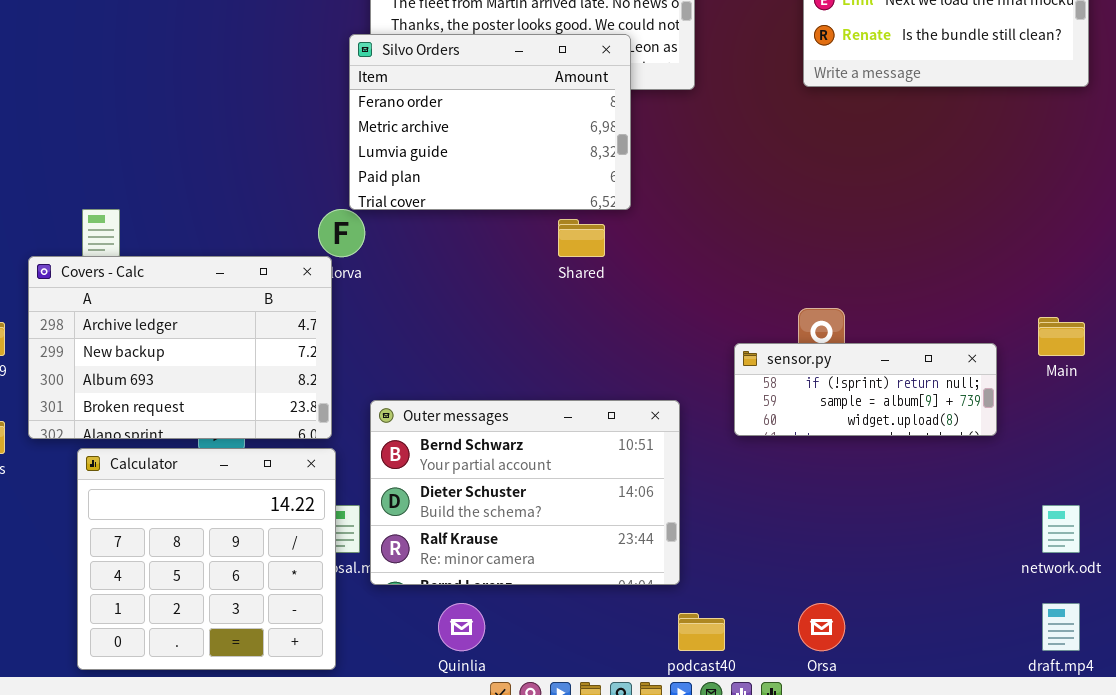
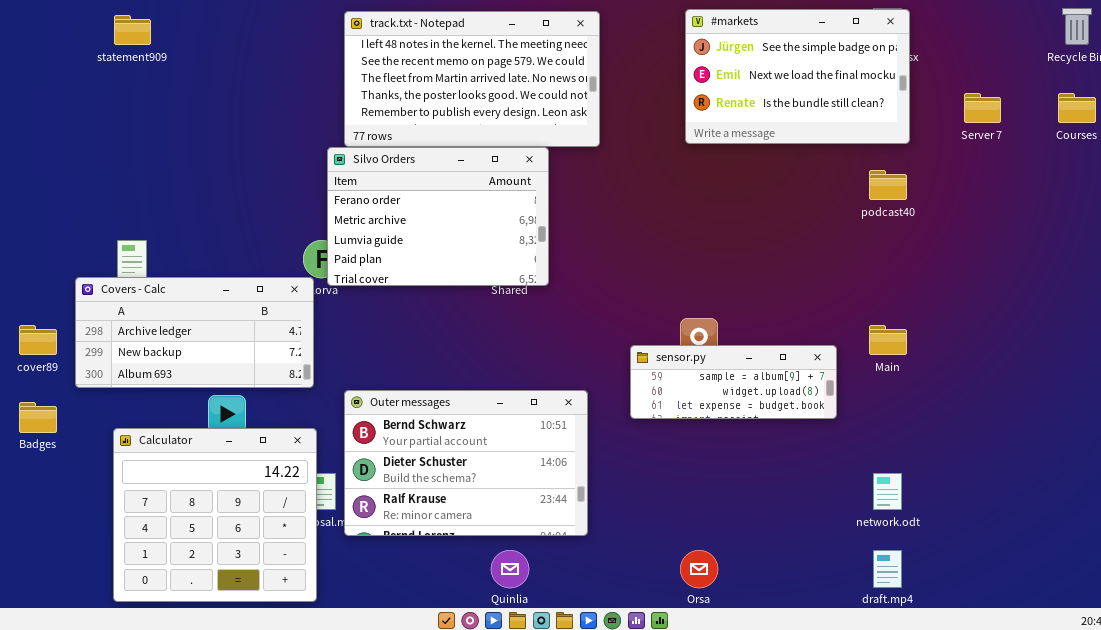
Silvo Orders: [349,34,631,210] -> [327,147,549,286], moved
Covers - Calc: [28,256,332,439] -> [75,277,314,388], resized
sensor.py: [734,343,997,436] -> [630,345,837,419], scrolled down 1 row
Quinlia: [438,603,485,651] -> [491,550,529,588], moved
podcast40: [678,613,725,651] -> [869,170,907,200], moved

